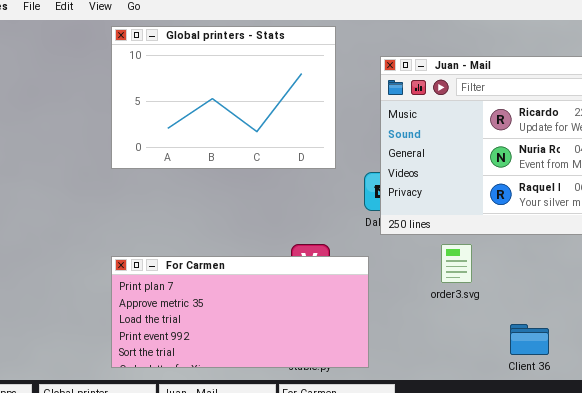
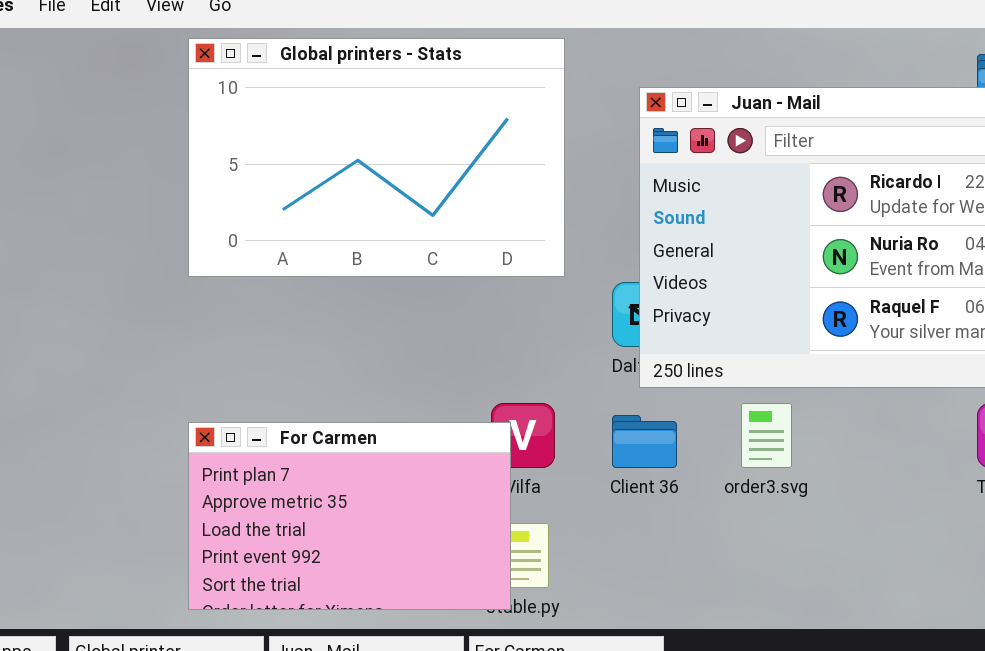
For Carmen: [111,256,369,368] -> [188,422,511,610], resized
Client 36: [510,324,549,355] -> [612,415,677,468], moved

